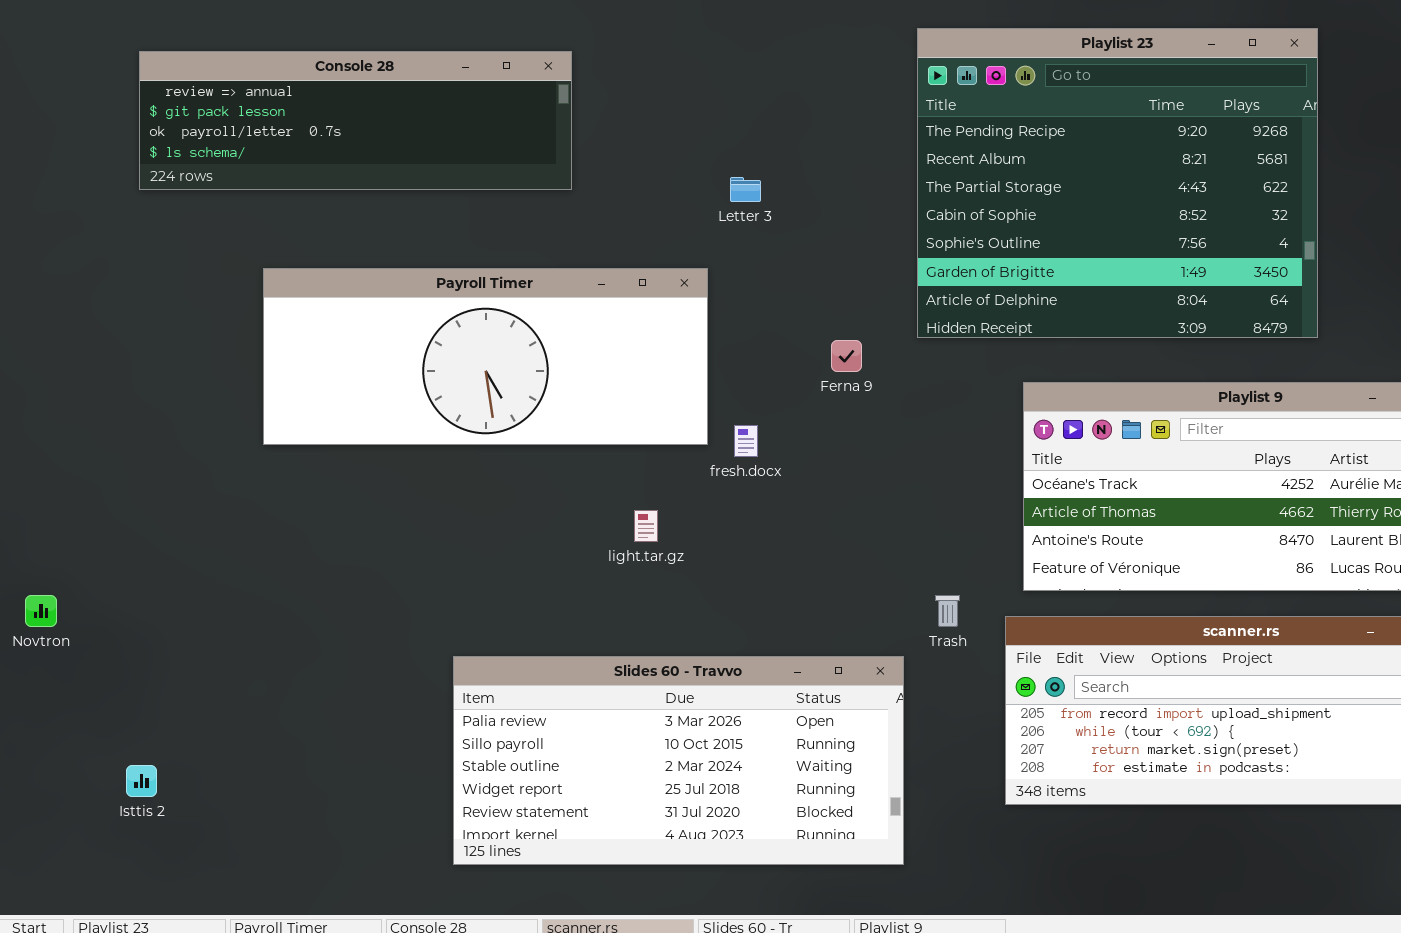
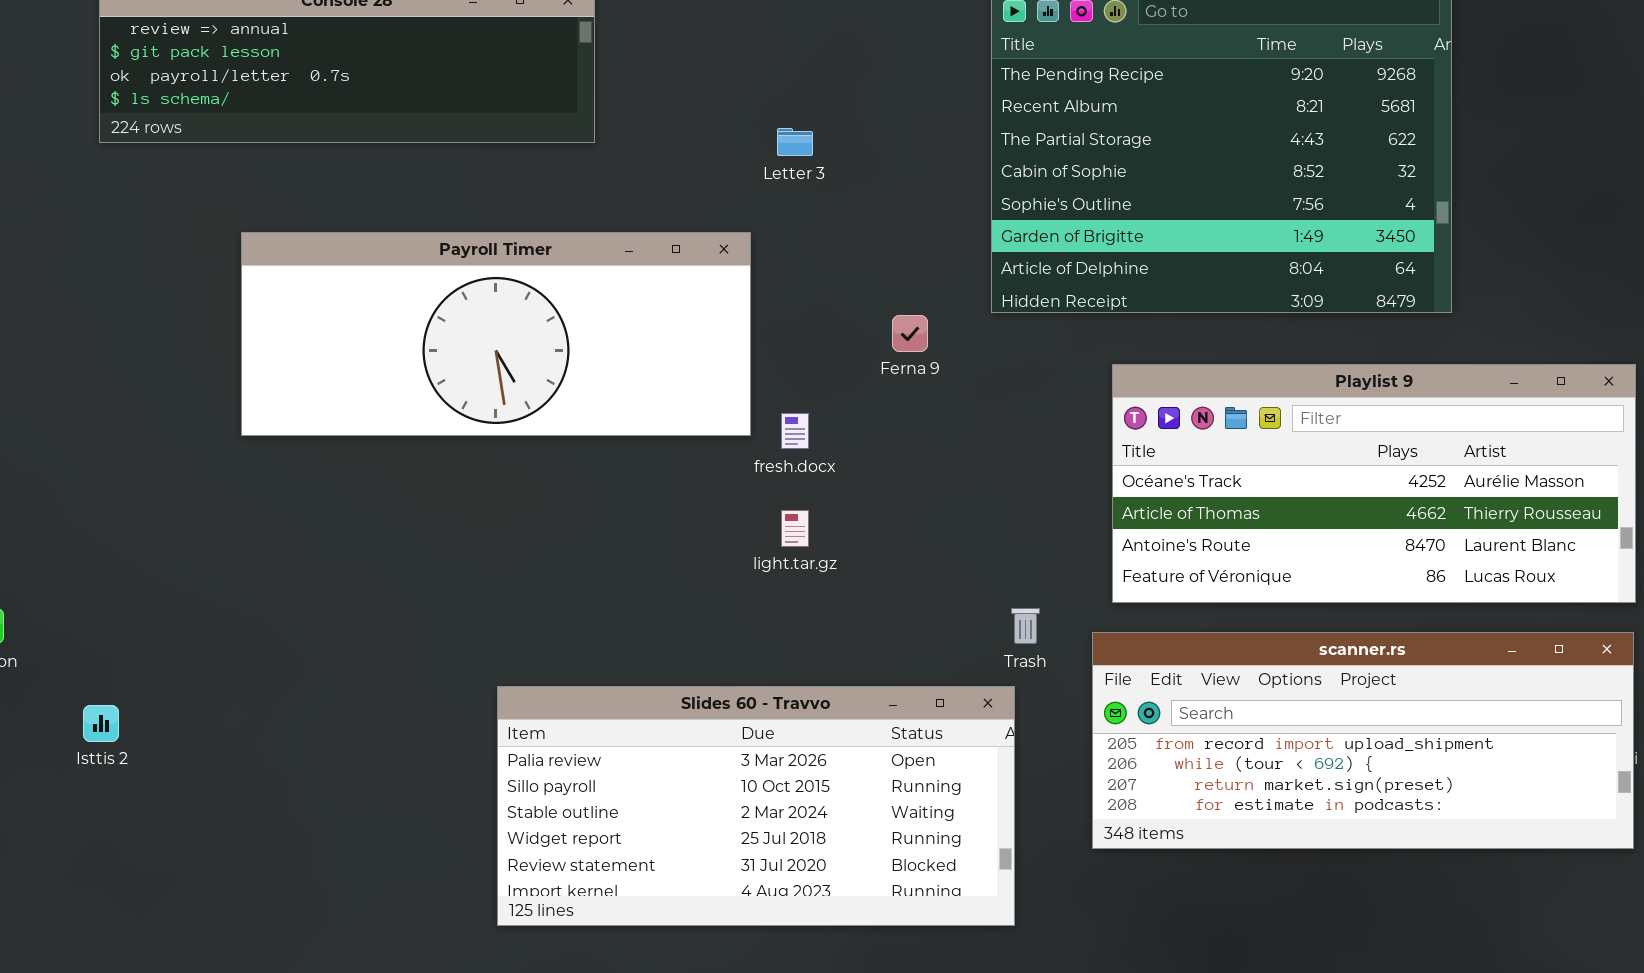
light.tar.gz: [634,510,658,542] -> [781,510,809,547], moved
Slides 60 - Travvo: [453,656,904,865] -> [497,686,1015,926], moved
Isttis 2: [126,765,157,797] -> [83,705,119,742], moved

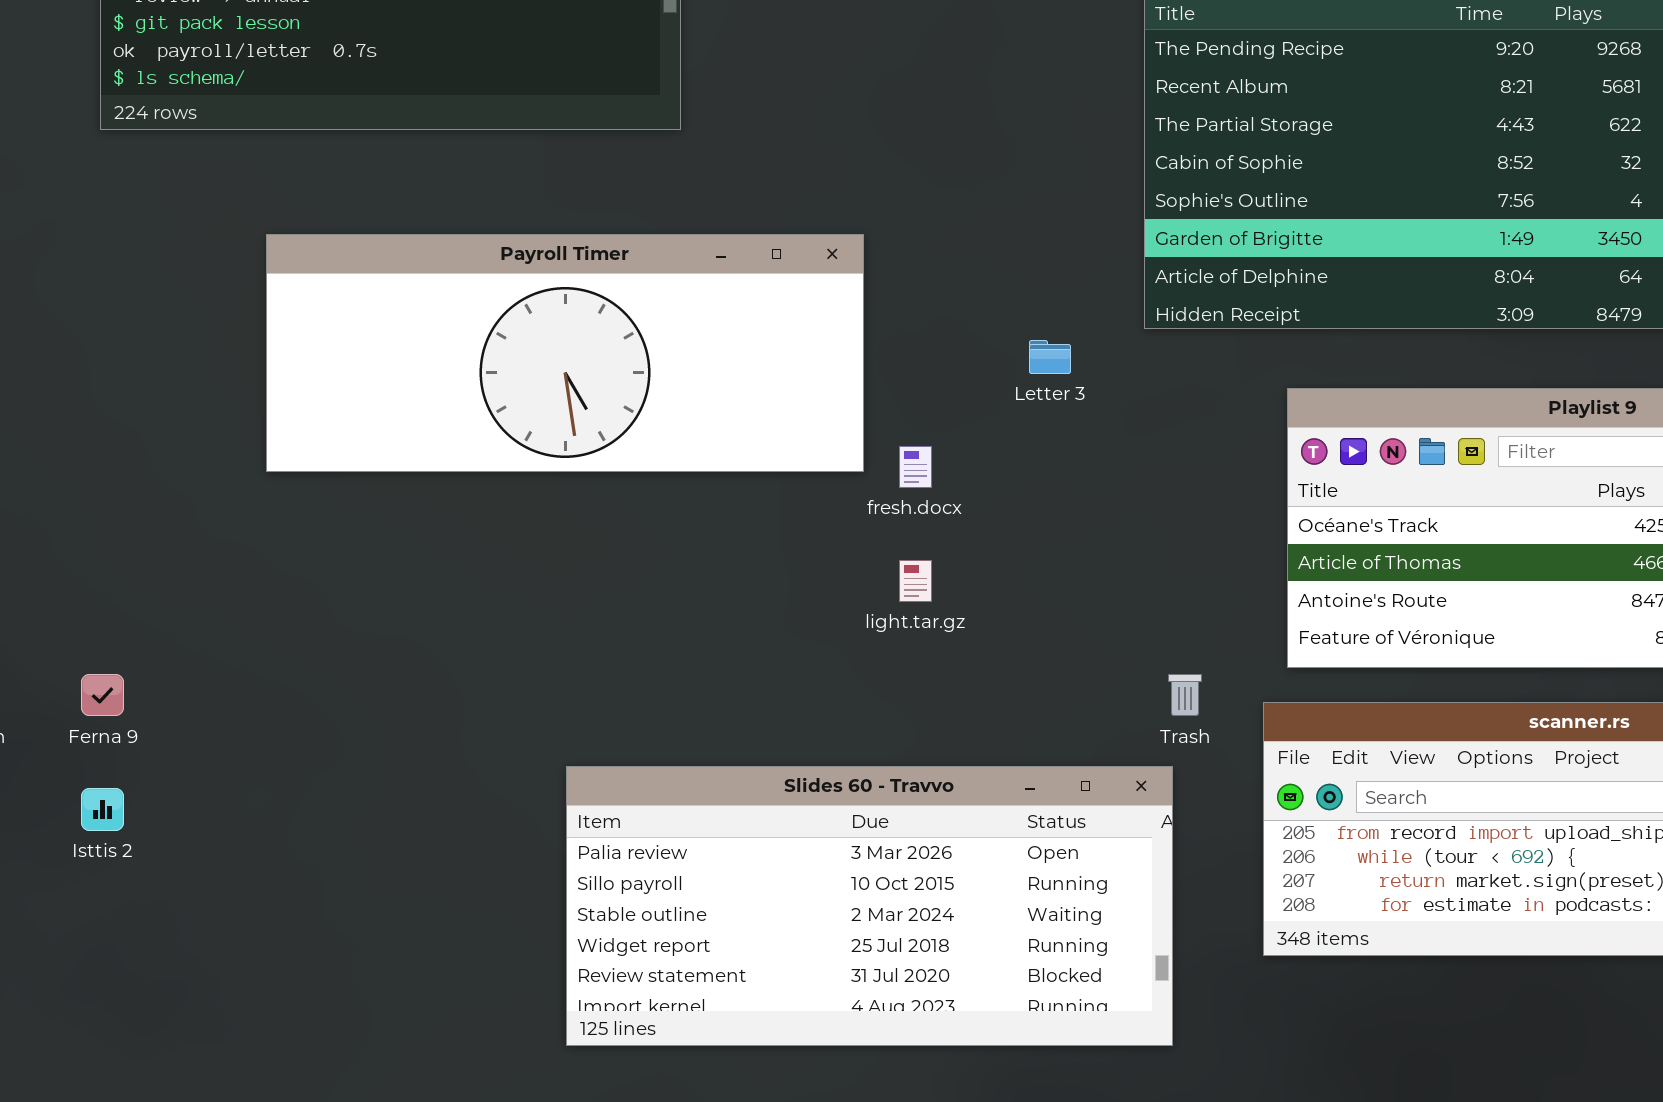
Letter 3: [777,128,813,156] -> [1029,340,1071,374], moved
Ferna 9: [892,315,928,352] -> [81,674,124,716], moved

